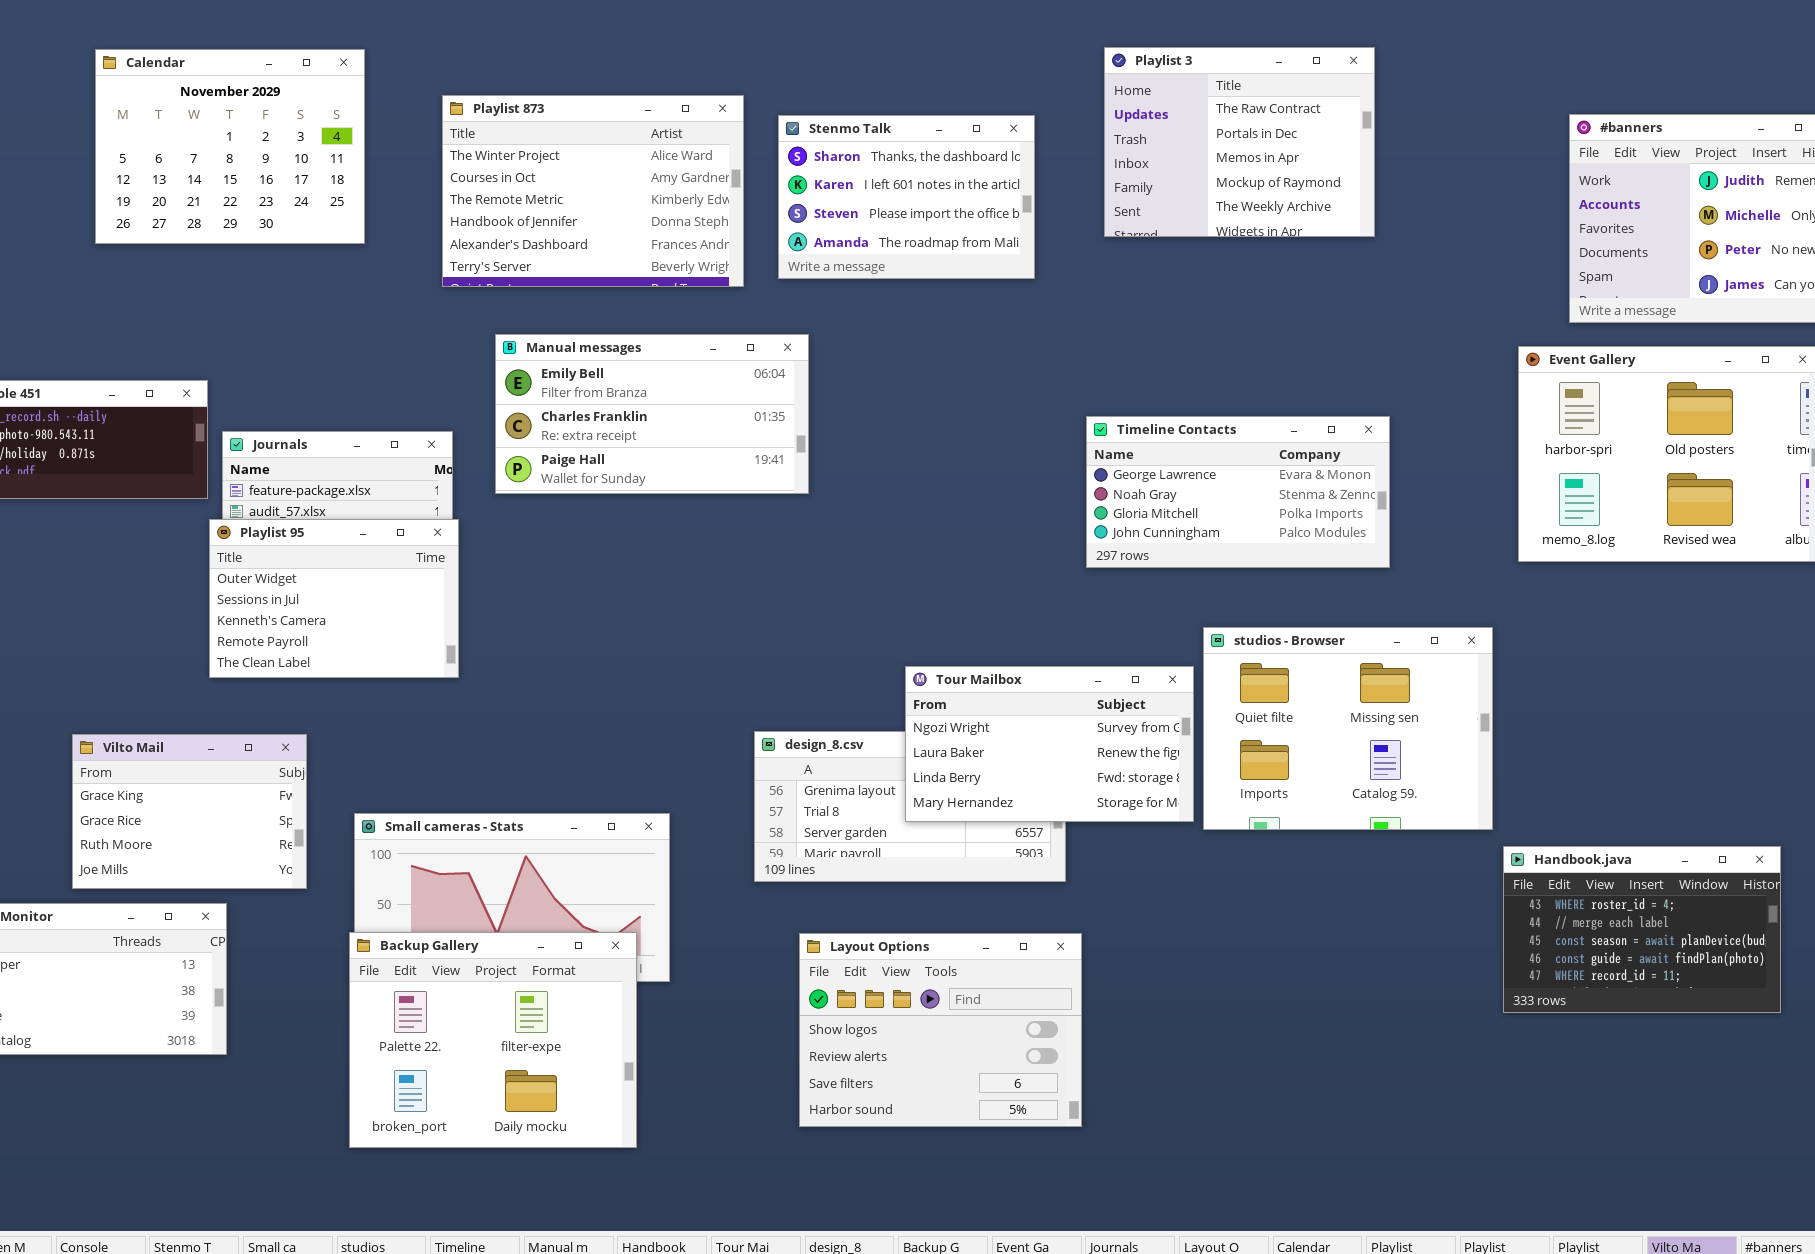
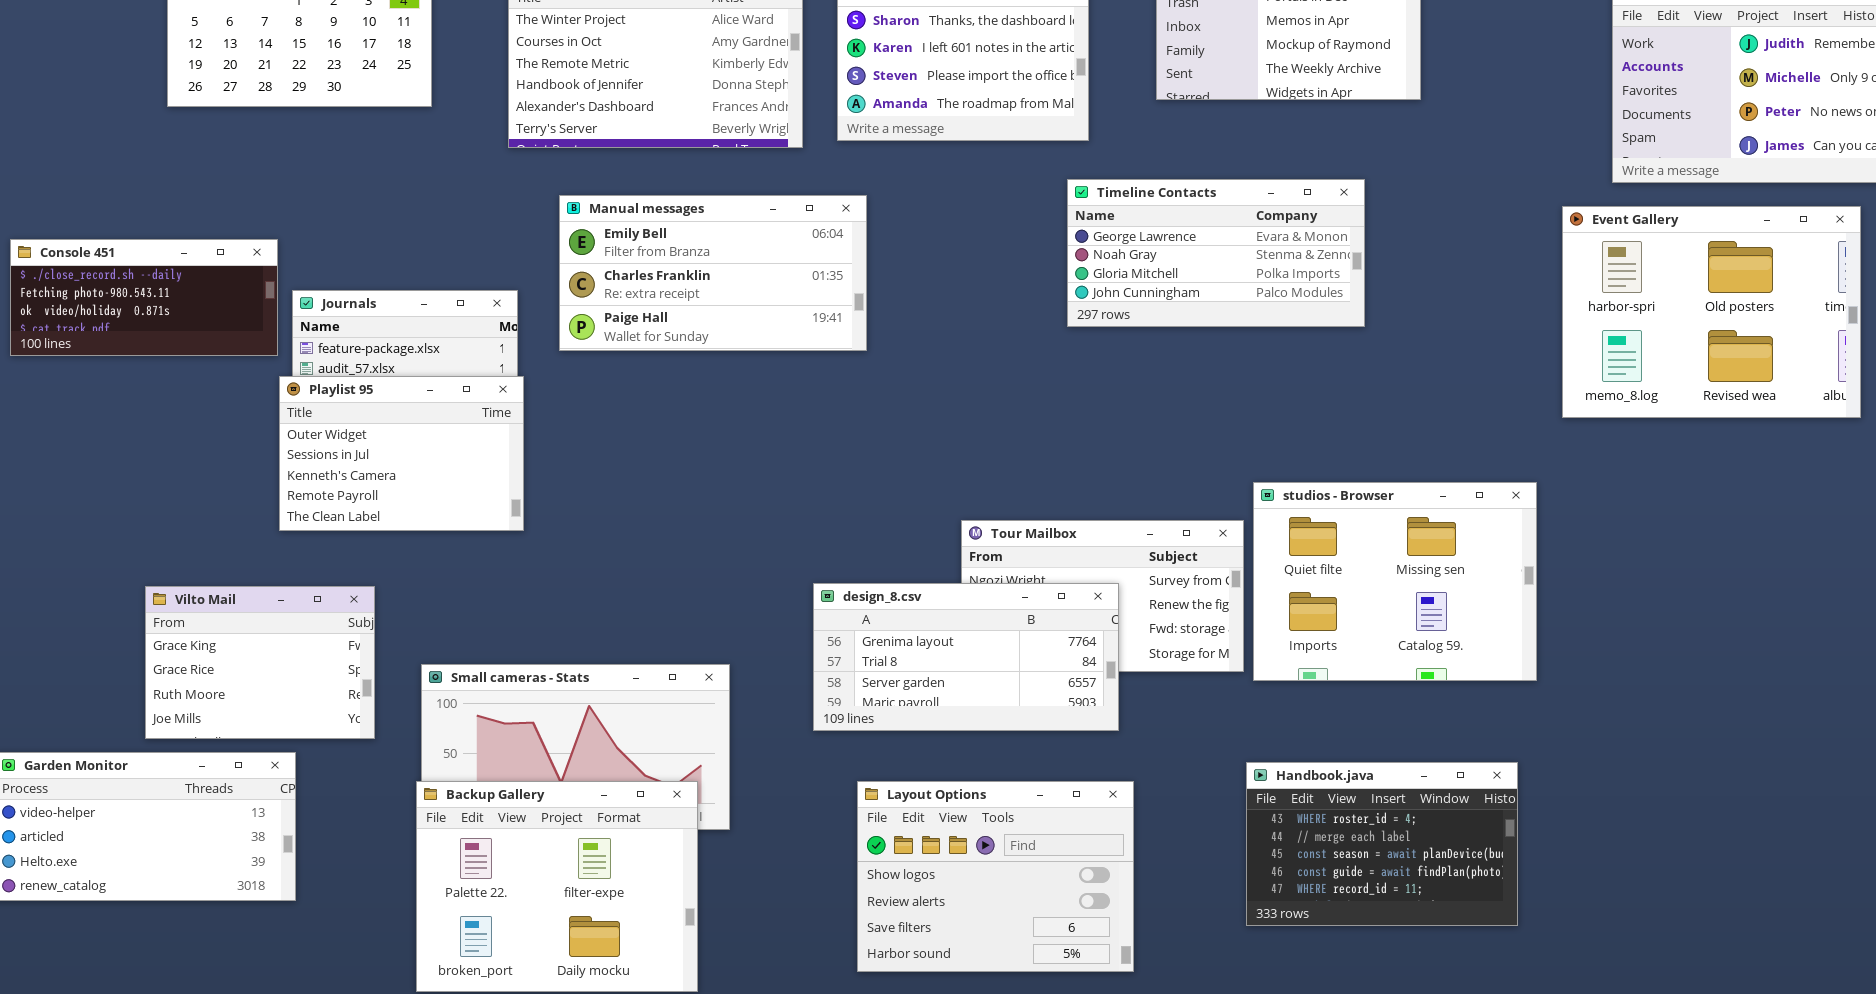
Timeline Contacts: [1086,416,1390,568] -> [1067,179,1365,327], moved
design_8.csv: [754,731,1066,882] -> [813,583,1119,731], raised
Handbook.java: [1503,846,1781,1013] -> [1246,762,1518,926], moved

